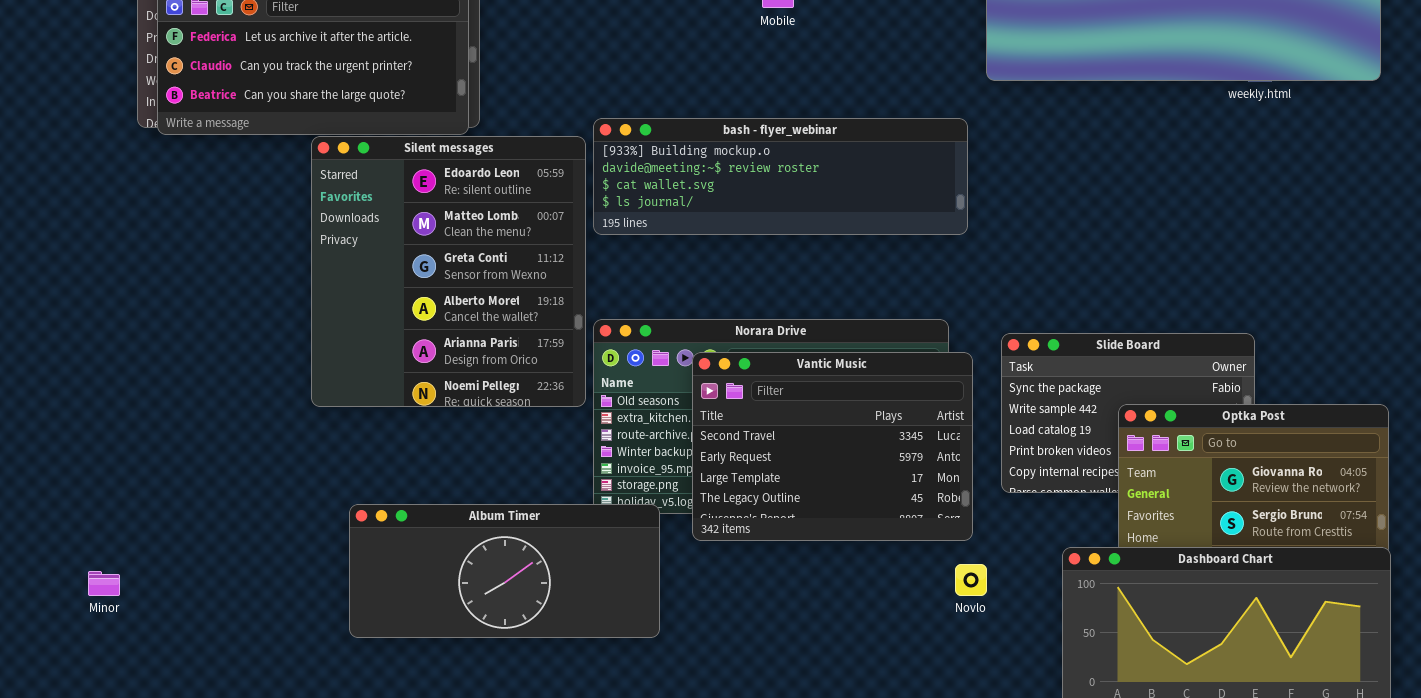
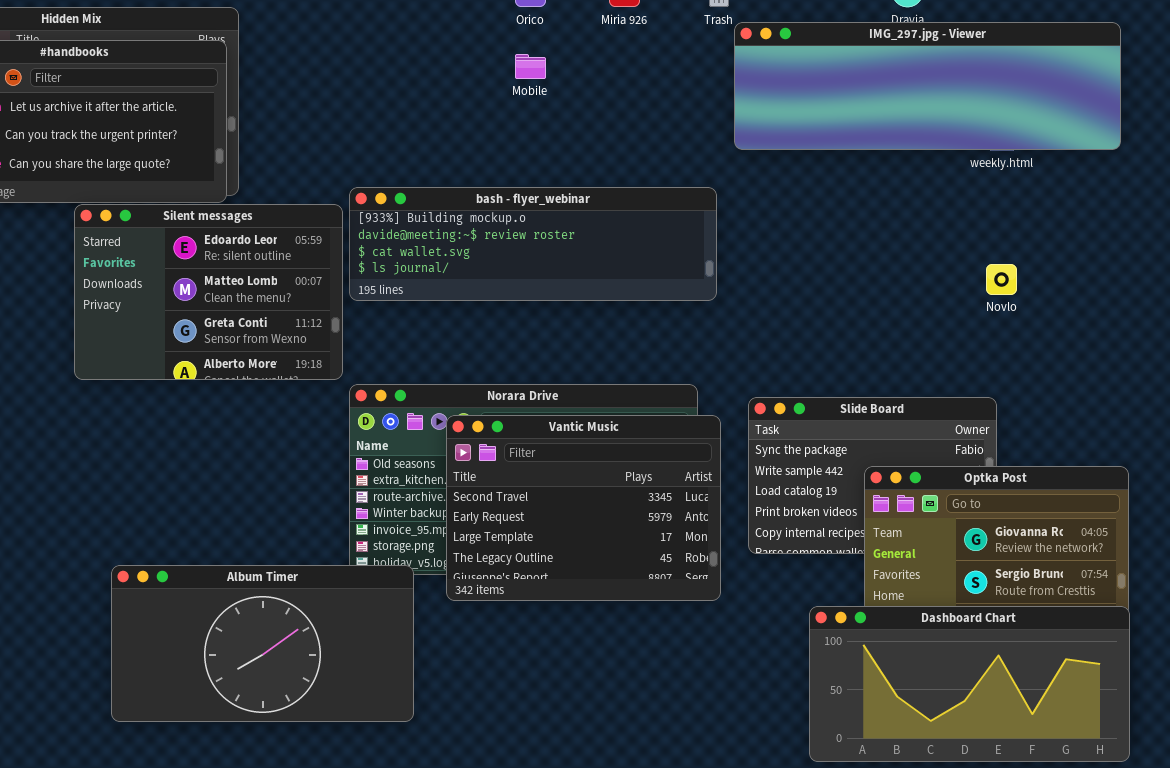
Silent messages: [311,136,586,407] -> [74,204,343,380], resized
Album Timer: [349,504,660,638] -> [111,565,414,722], resized
Novlo: [955,564,987,596] -> [986,264,1017,295], moved

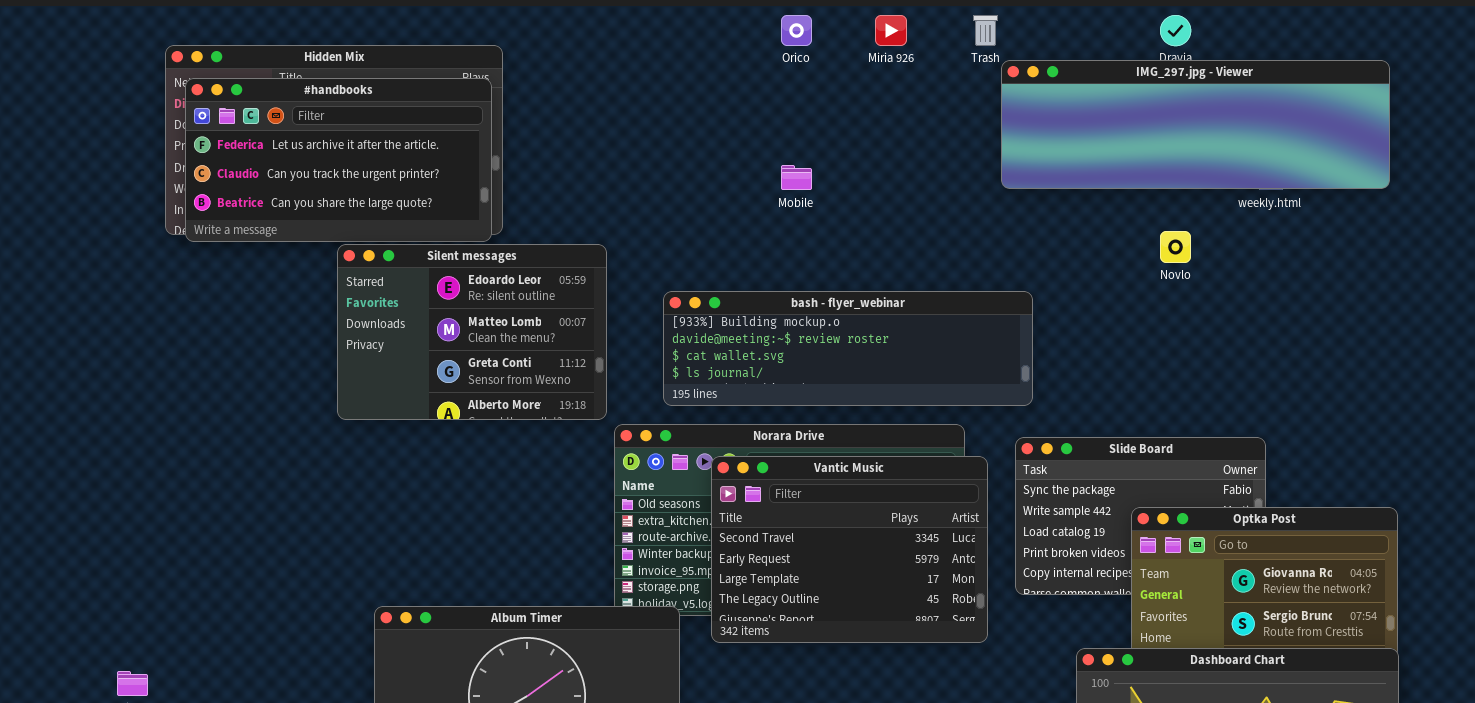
Mobile: [515,54,546,79] -> [781,165,812,190], moved
bash - flyer_webinar: [349,187,717,301] -> [663,291,1033,406], moved
Novlo: [986,264,1017,295] -> [1160,231,1191,263], moved

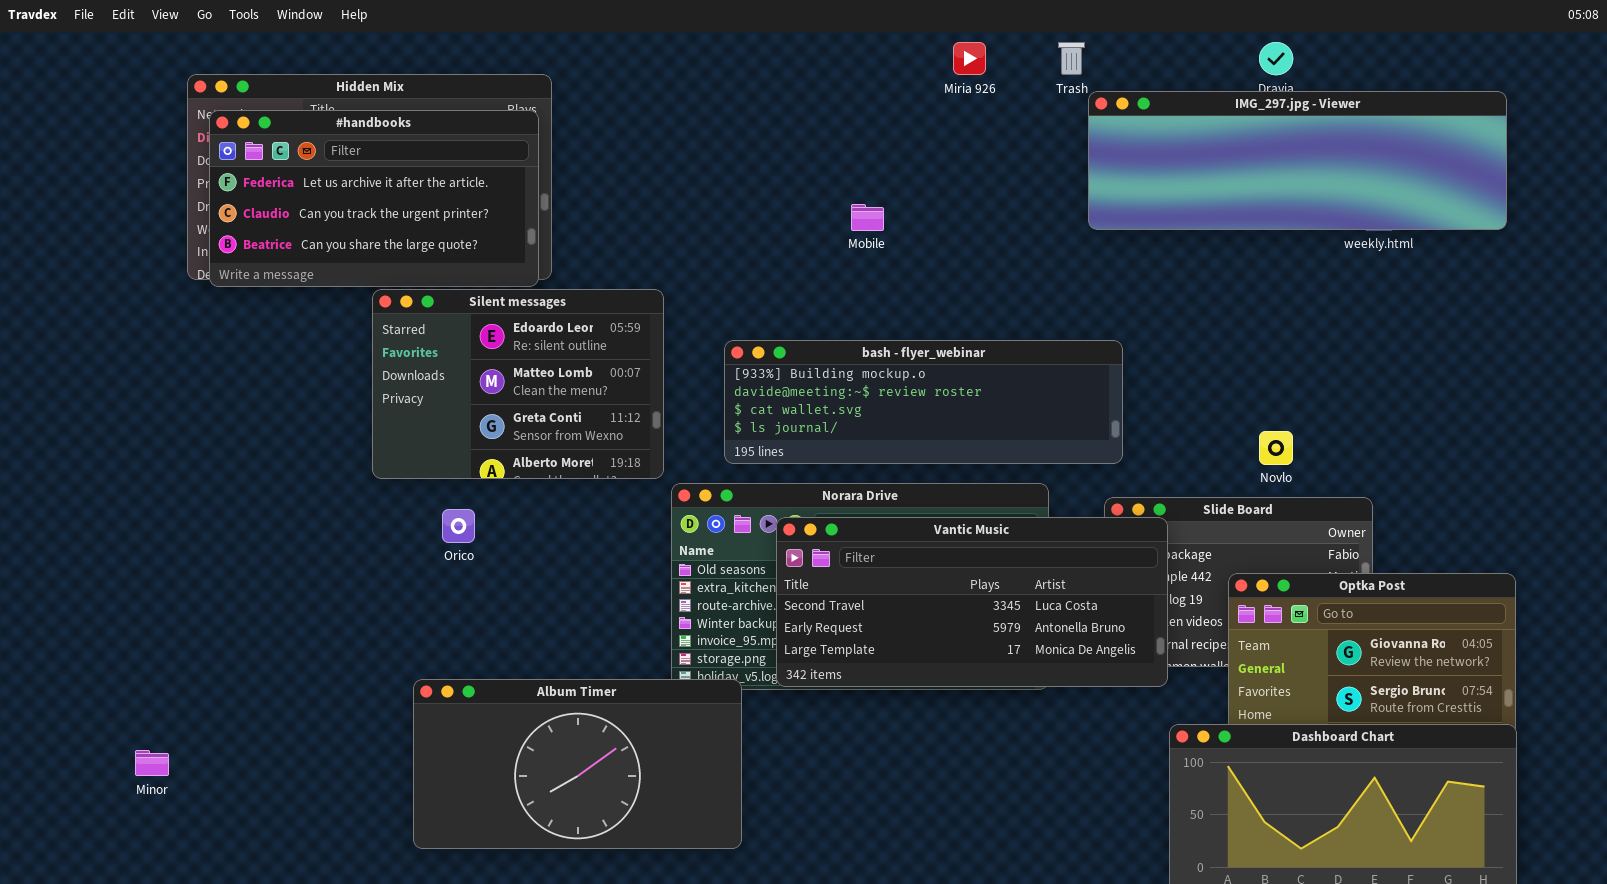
Orico: [781,15,812,46] -> [442,509,475,543], moved
Novlo: [1160,231,1191,263] -> [1259,431,1293,465], moved
Vantic Music: [711,456,988,643] -> [776,517,1168,687], resized

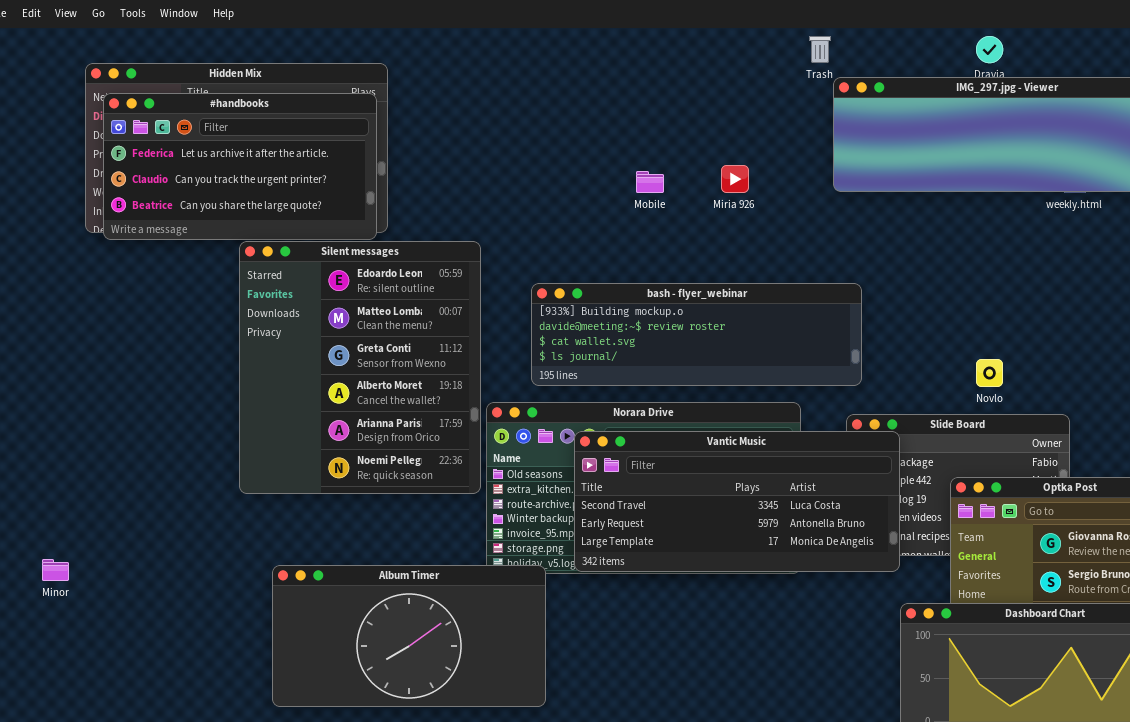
Miria 926: [953,42,986,75] -> [721,165,749,193], moved
Silent messages: [372,289,664,479] -> [239,241,481,494], resized
Minor: [135,750,169,776] -> [42,559,69,581], moved

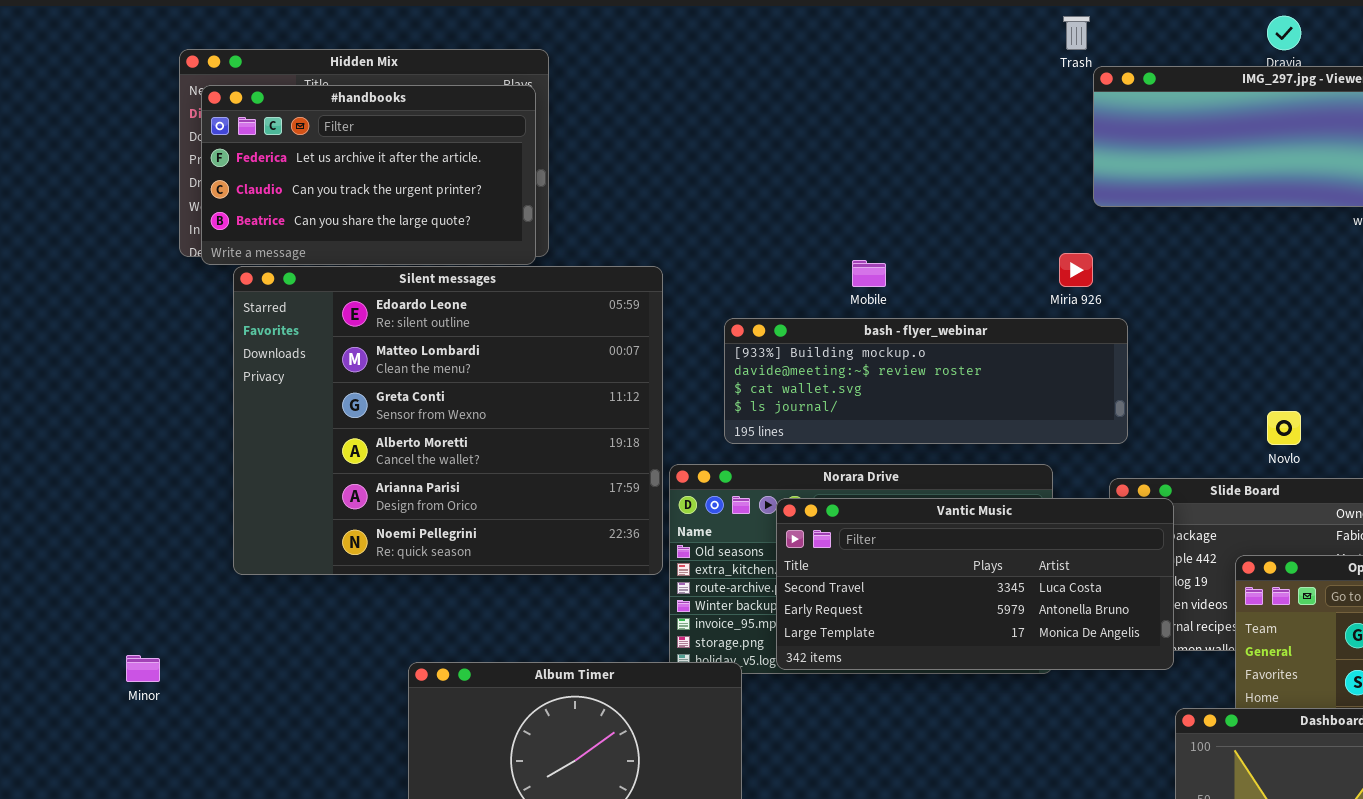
Miria 926: [721,165,749,193] -> [1059,253,1093,287], moved
Mobile: [636,171,664,193] -> [852,260,886,287], moved
Silent messages: [239,241,481,494] -> [233,266,663,575], resized

